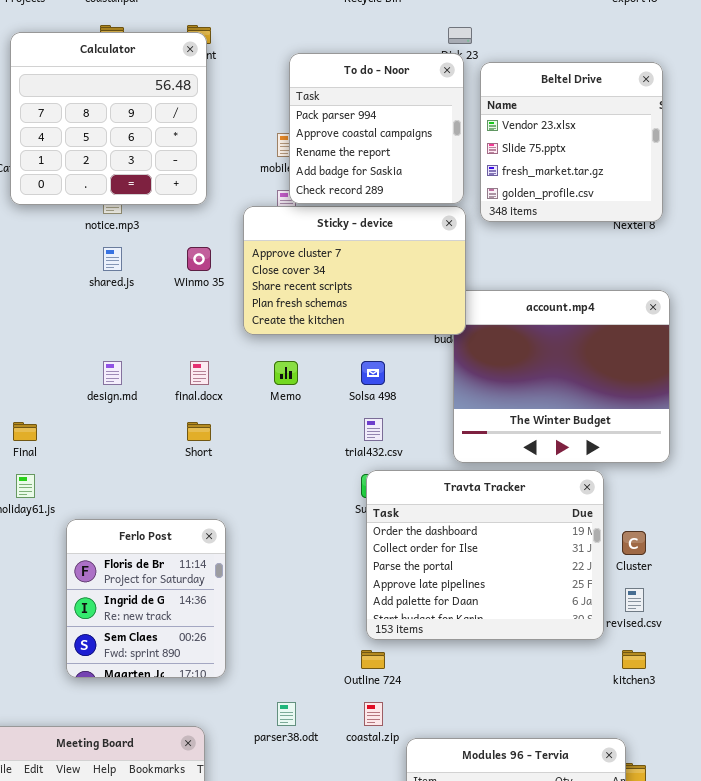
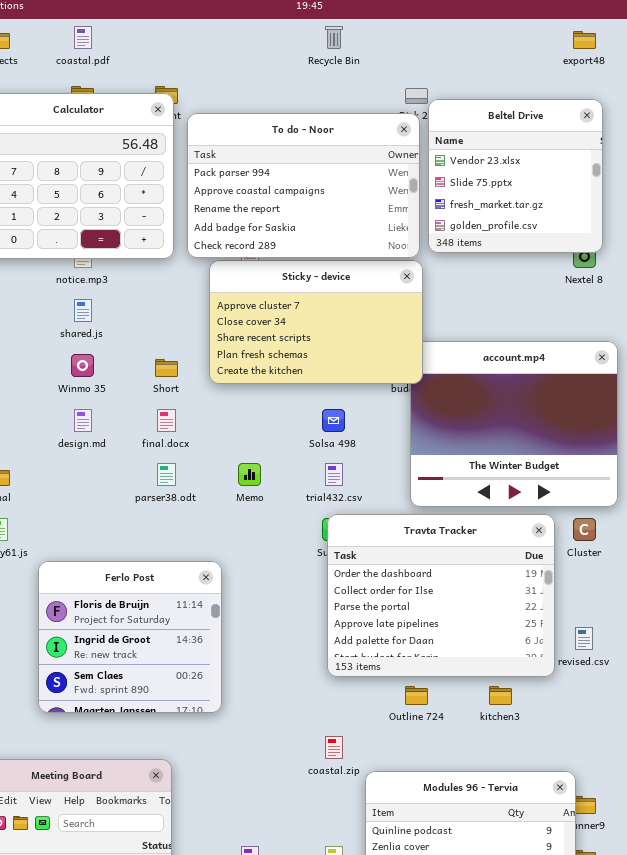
To do - Noor: [289,53,464,204] -> [187,113,420,258], resized
Beltel Drive: [480,62,663,222] -> [428,99,603,253], moved
Winmo 35: [187,247,211,271] -> [71,354,94,377], moved
Memo: [274,361,298,385] -> [238,463,261,486], moved
Short: [187,422,211,441] -> [155,359,178,377], moved
Ferlo Post: [66,519,226,678] -> [38,561,222,713], resized
Cluster: [622,531,646,555] -> [573,518,596,541], moved
Outline 724: [361,650,385,669] -> [405,686,428,705], moved
kitchen3: [622,650,646,669] -> [489,686,512,705], moved
parser38.odt: [277,702,296,726] -> [157,463,176,486], moved

